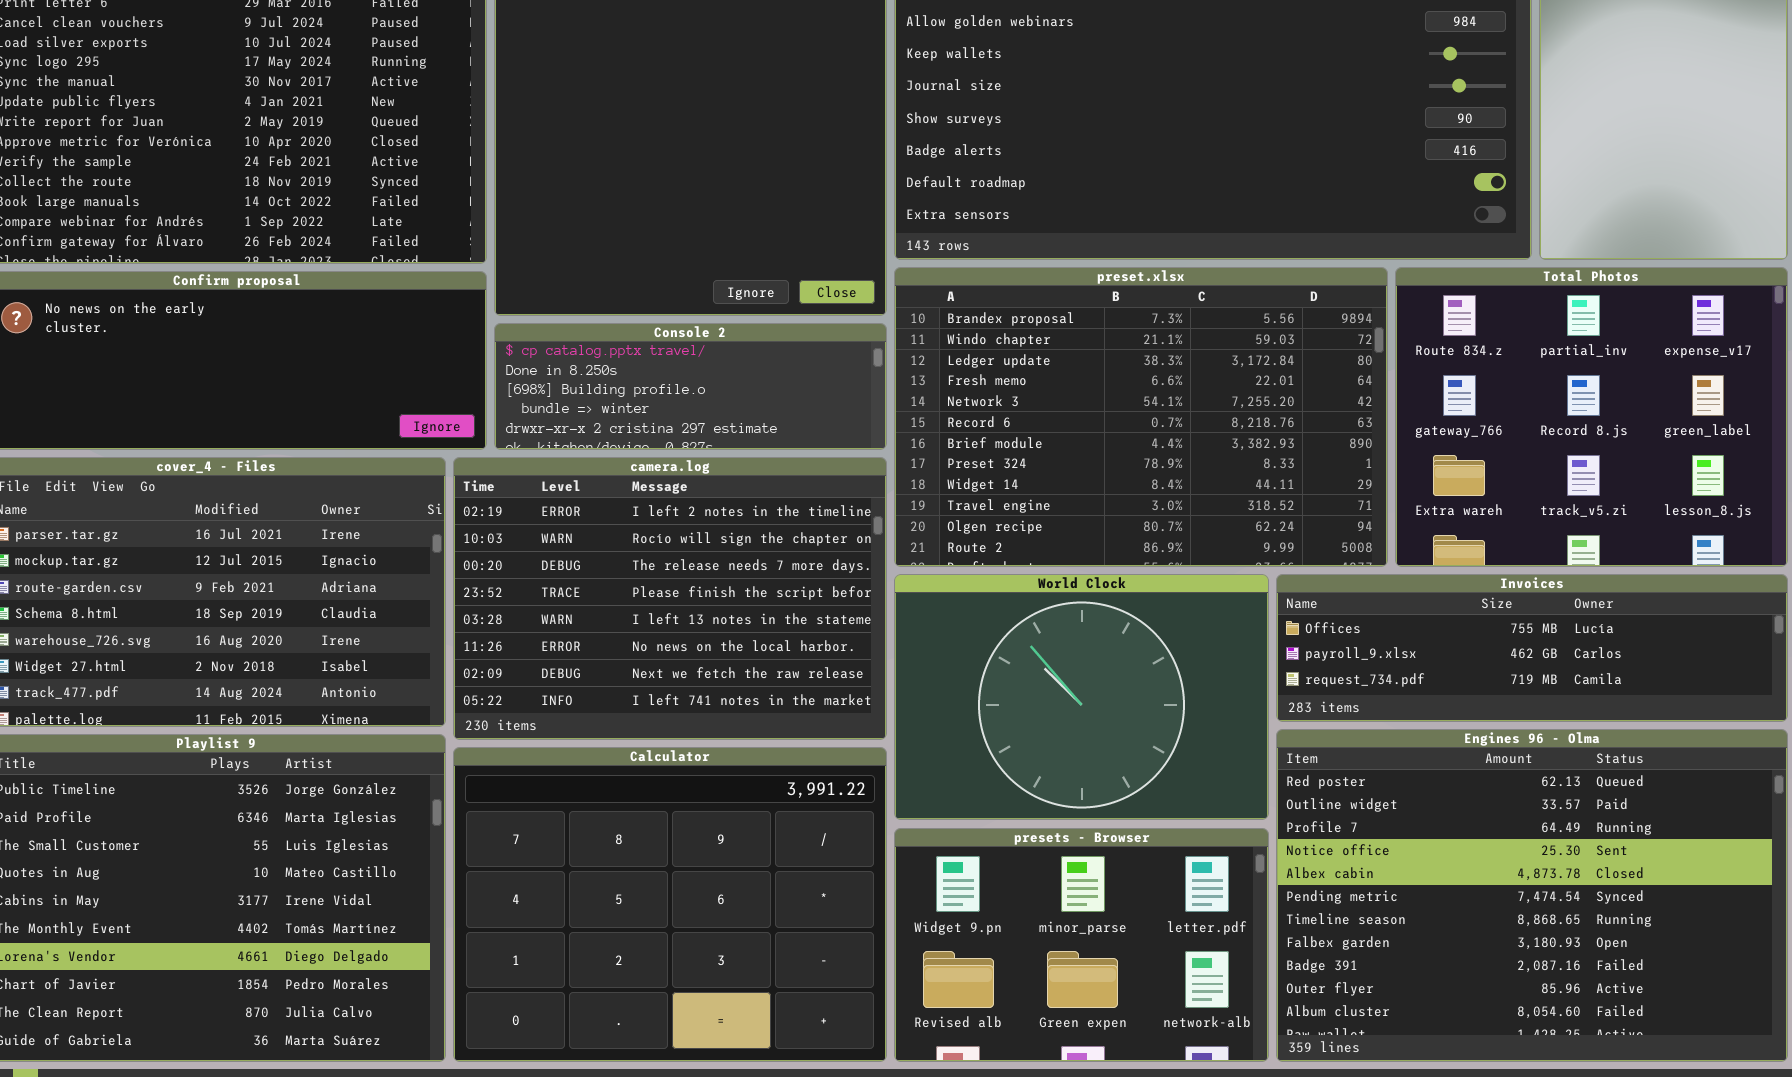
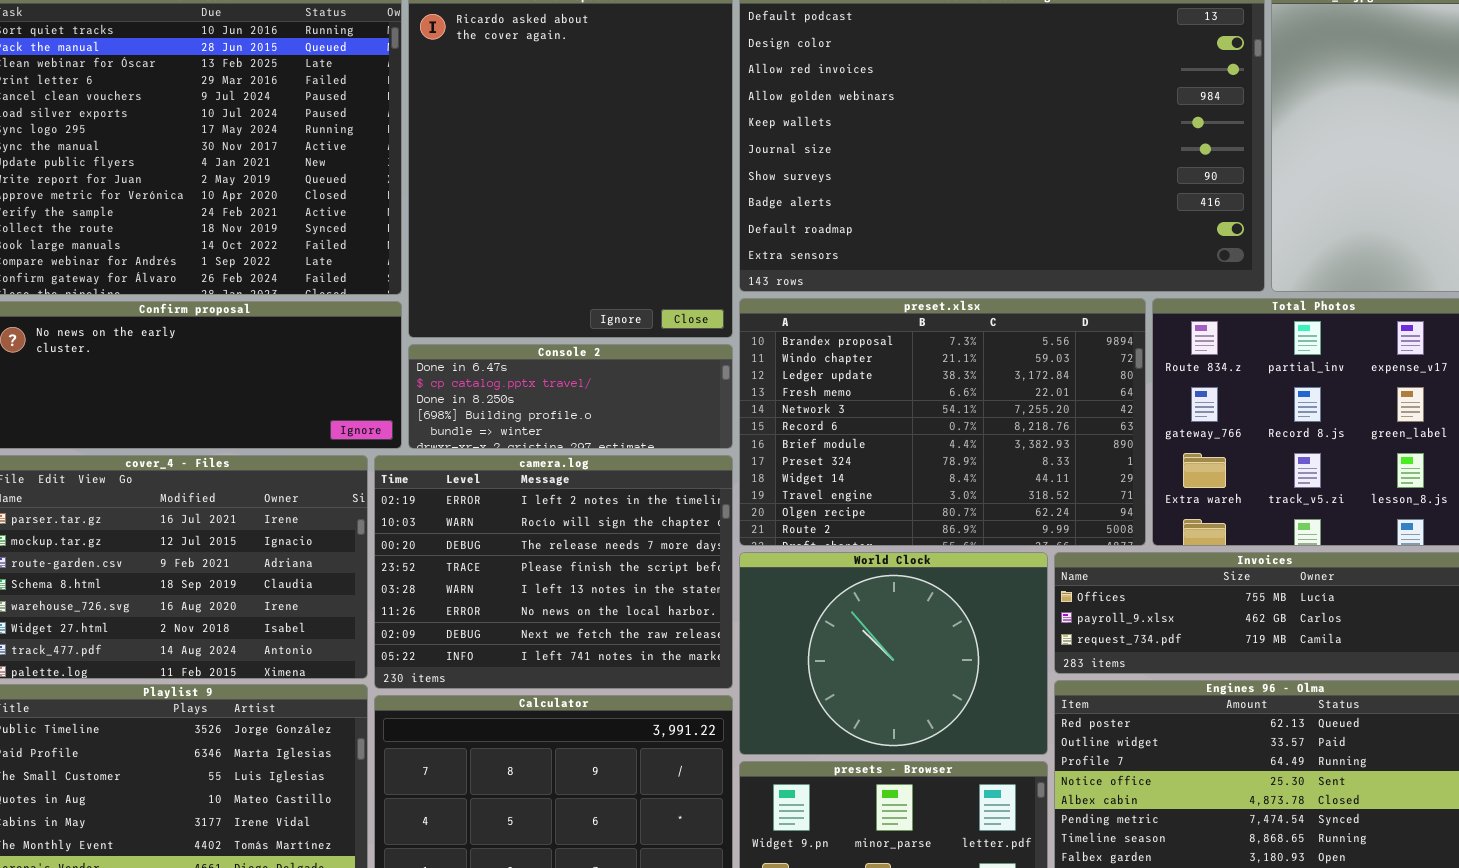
Console 2: [494,323,887,450] -> [408,344,733,449], scrolled up 1 row

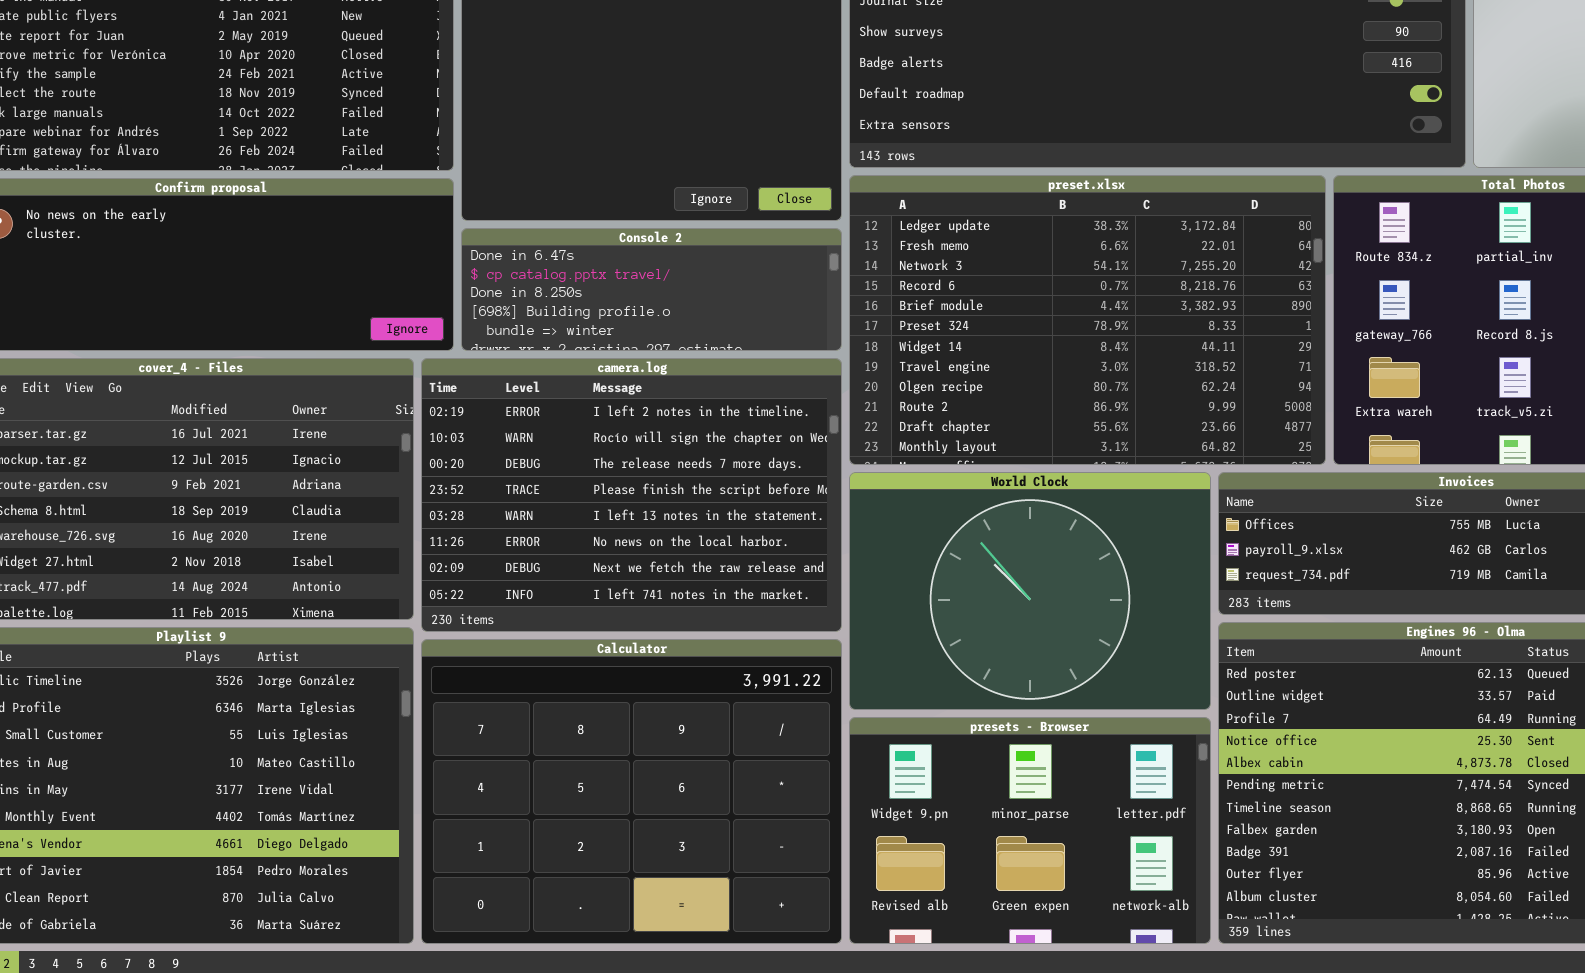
preset.xlsx: [739,298,1146,546] -> [849,175,1326,465], scrolled down 2 rows

